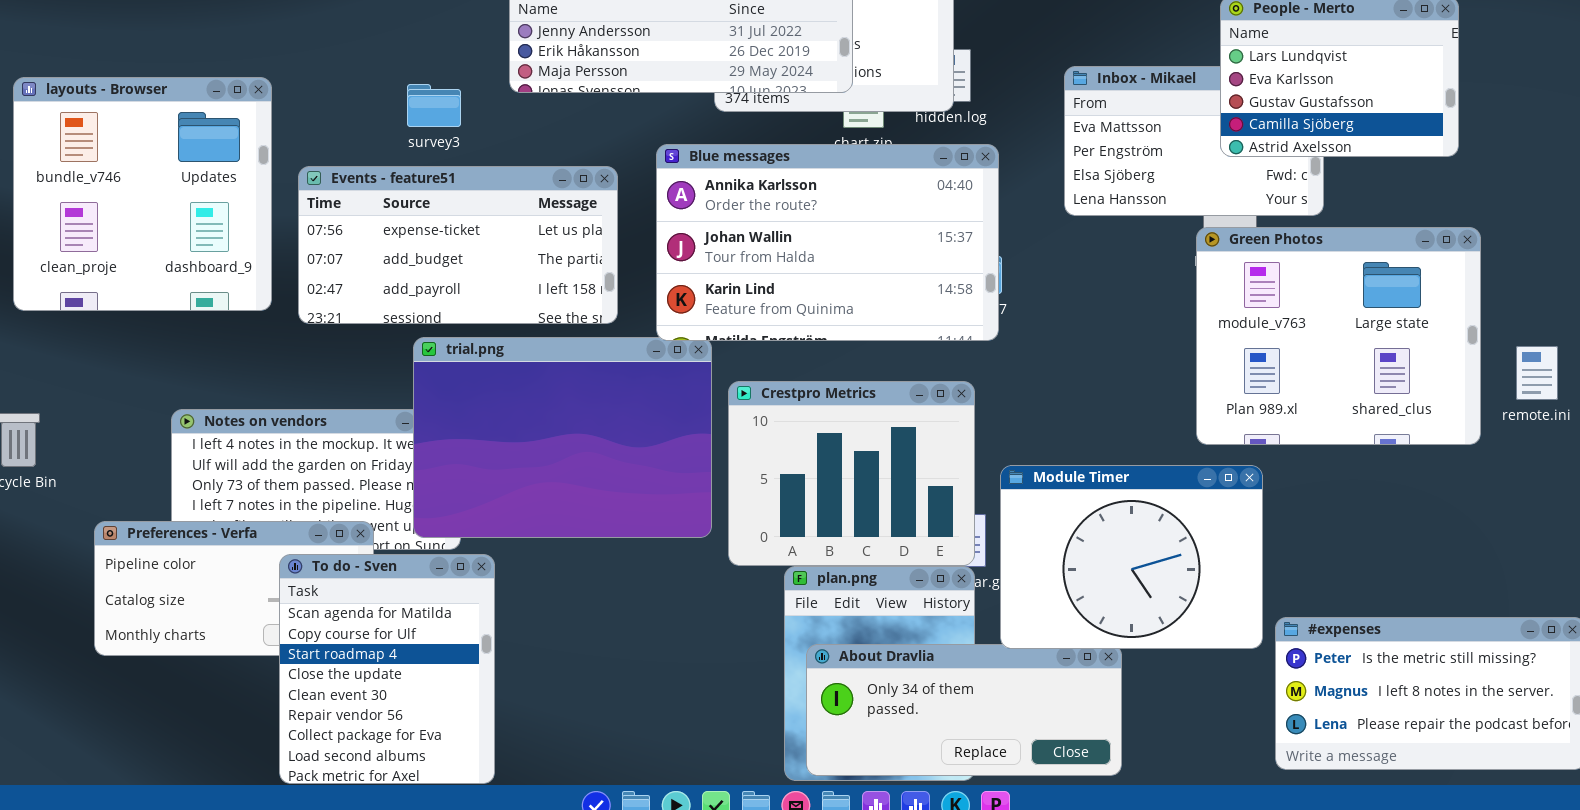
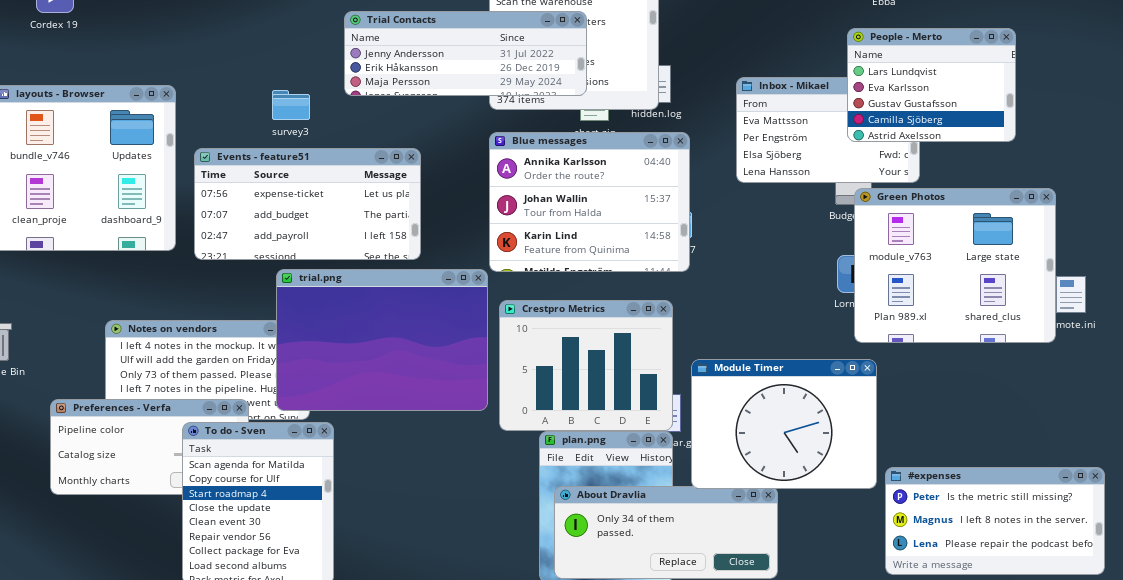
Blue messages: [656,144,999,341] -> [489,132,690,272], resized
Green Photos: [1196,227,1481,445] -> [854,188,1056,343], moved

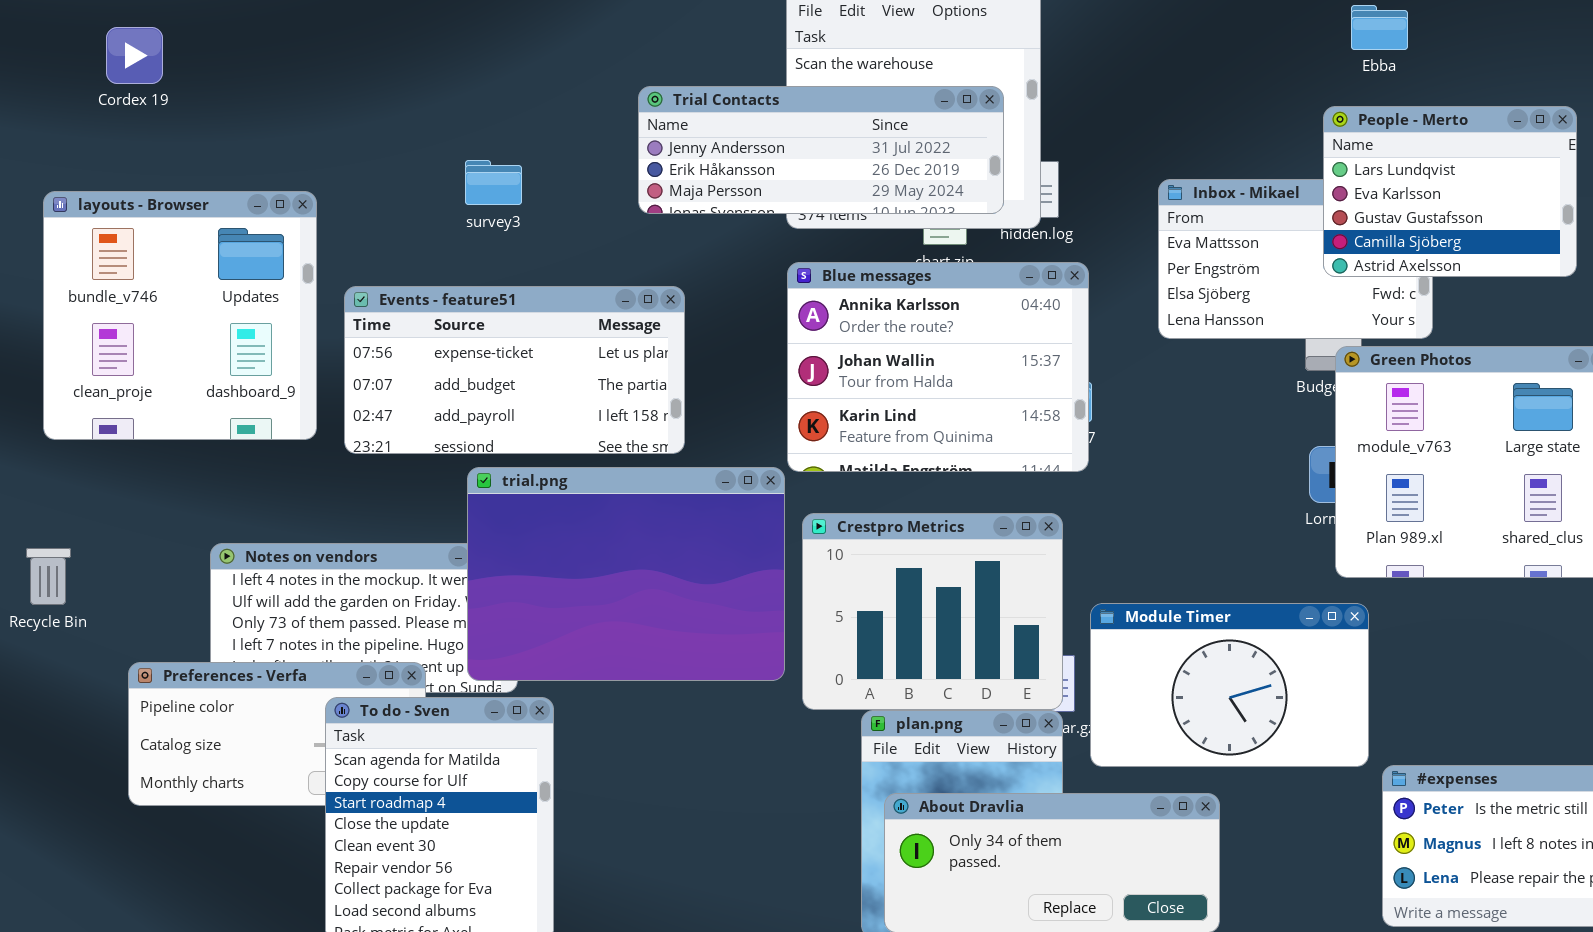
Trial Contacts: [344,11,587,96] -> [638,86,1004,214], moved
survey3: [272,90,310,120] -> [465,160,522,205], moved
Module Timer: [691,359,877,489] -> [1090,603,1369,767], resized

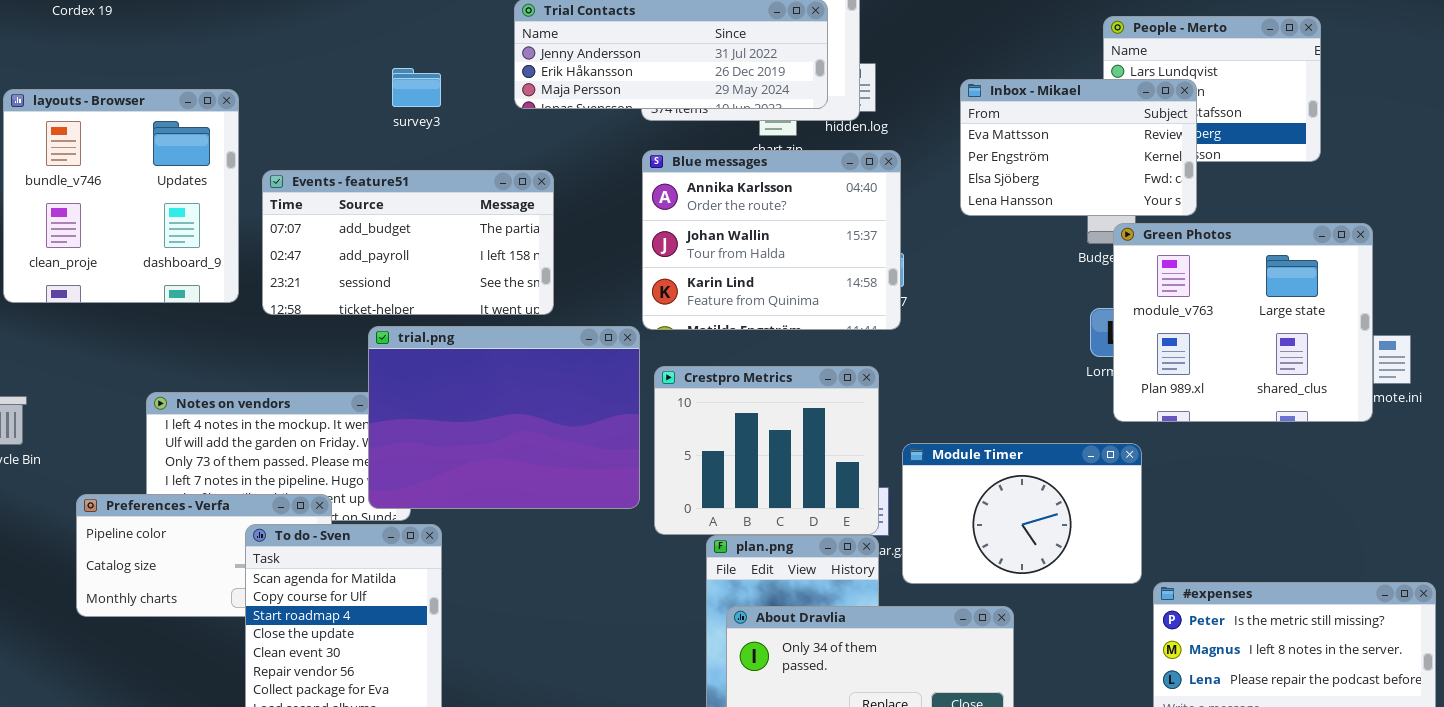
survey3: [465,160,522,205] -> [392,68,441,107], moved
Inbox - Mikael: [1158,179,1433,339] -> [960,79,1197,216], raised
Events - feature51: [344,286,685,454] -> [262,170,554,315], scrolled down 1 row

